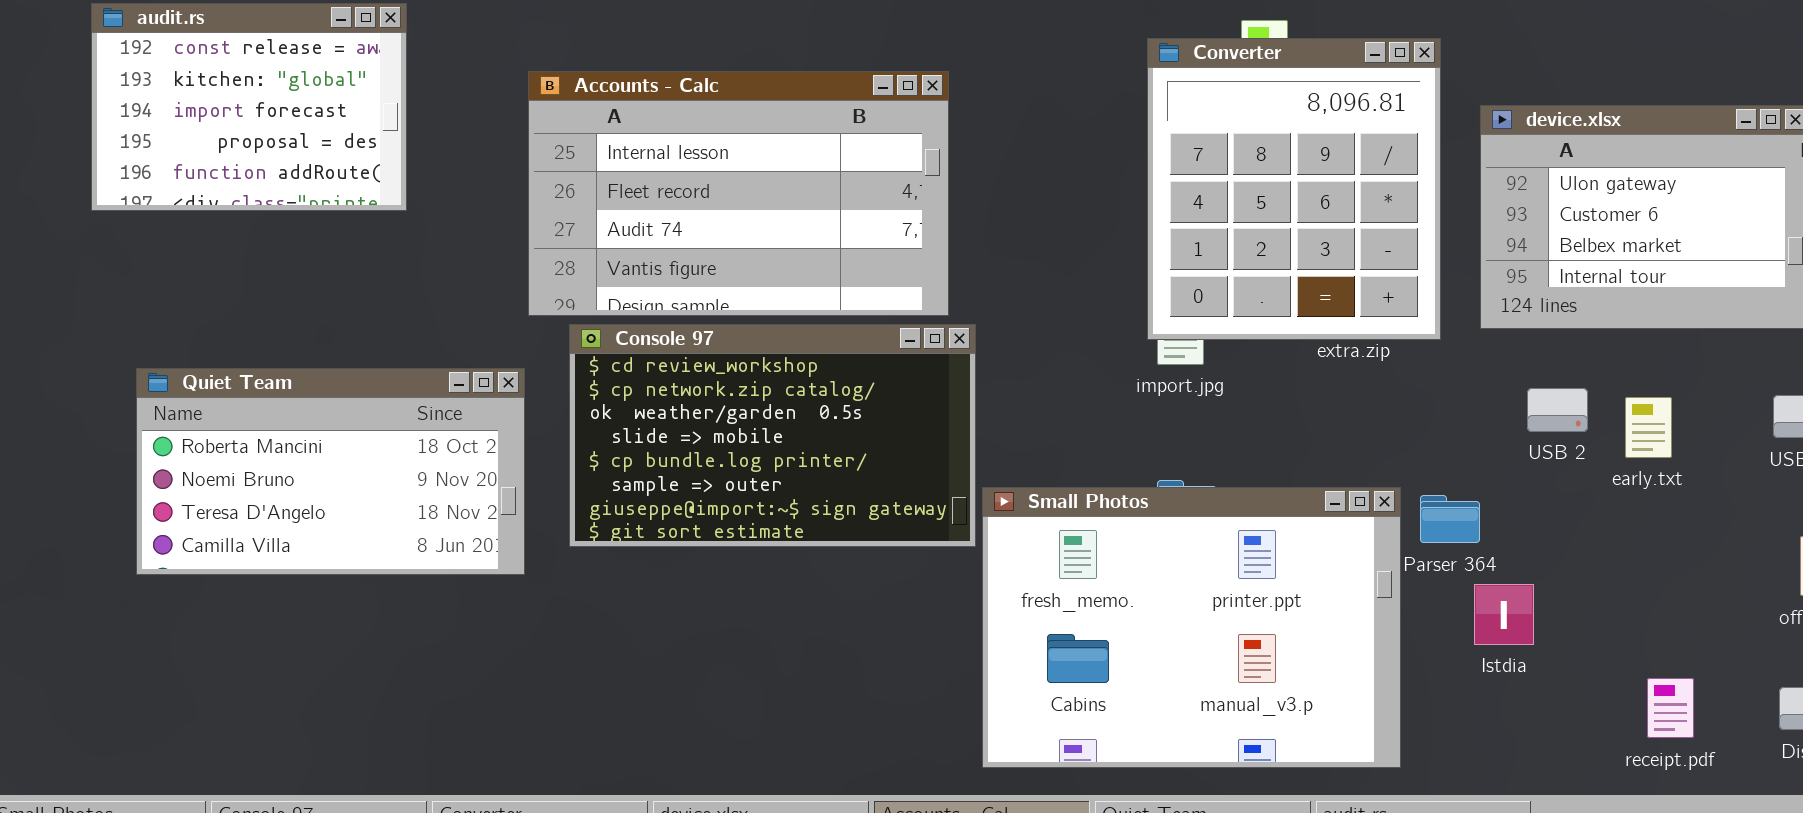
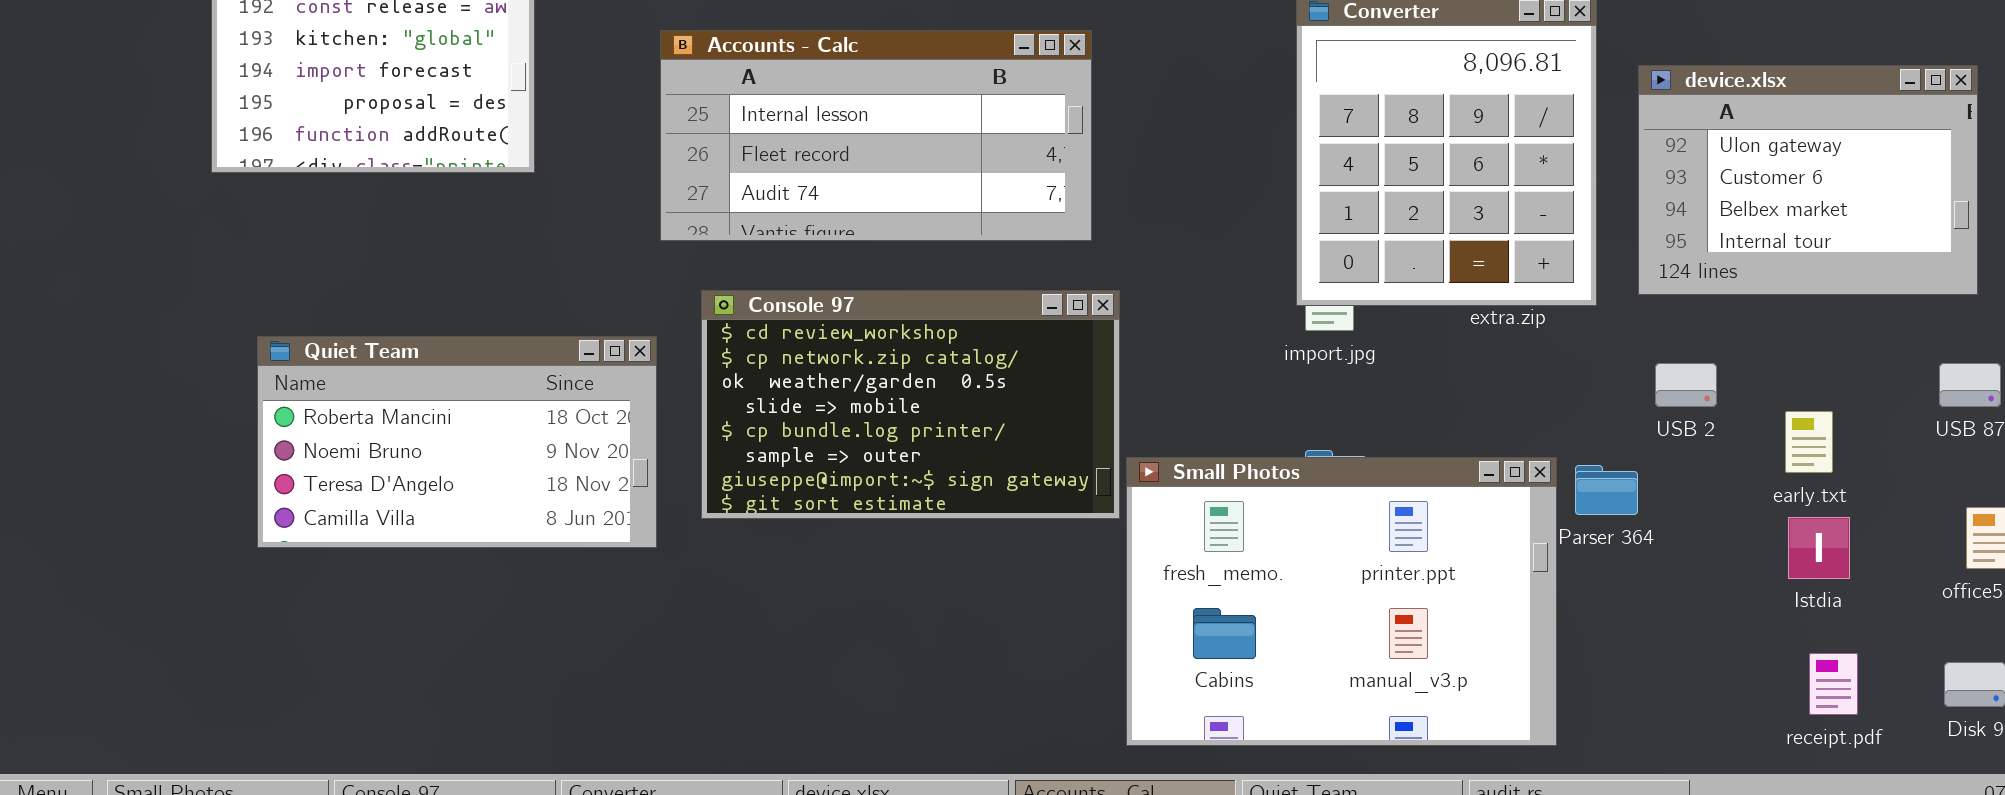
Accounts - Calc: [528,71,949,316] -> [660,30,1092,241], resized
USB 2: [1527,388,1588,432] -> [1655,363,1717,407], moved
early.txt: [1625,397,1672,458] -> [1785,411,1833,473], moved
Istdia: [1474,584,1534,645] -> [1788,517,1850,579], moved

